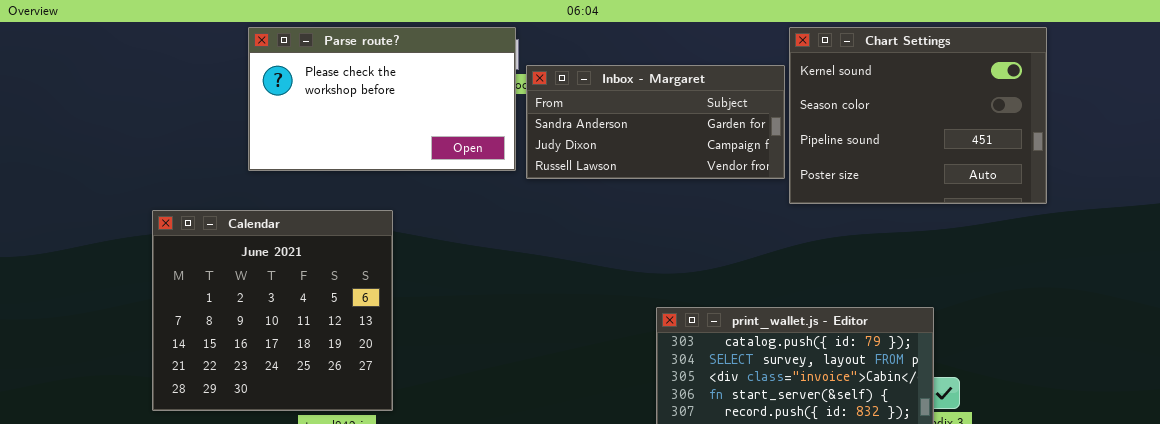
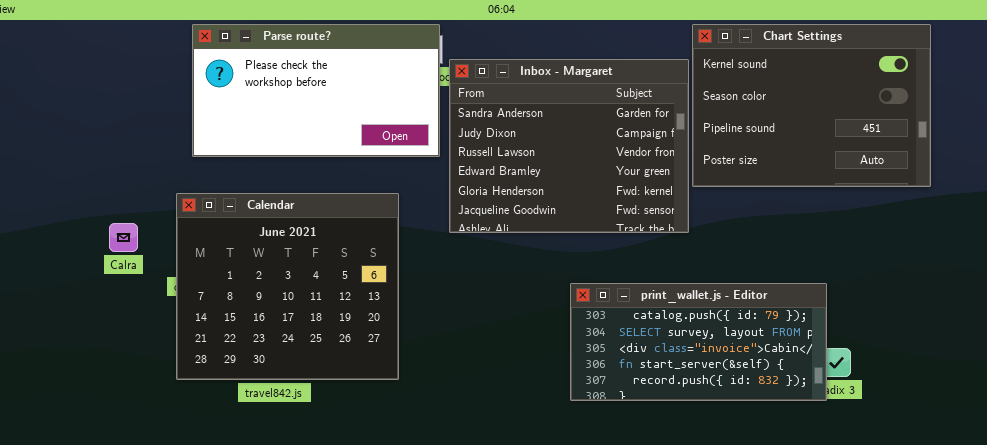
Inbox - Margaret: [526,65,785,179] -> [449,59,689,233], resized
Calendar: [152,210,393,411] -> [176,193,399,380], moved

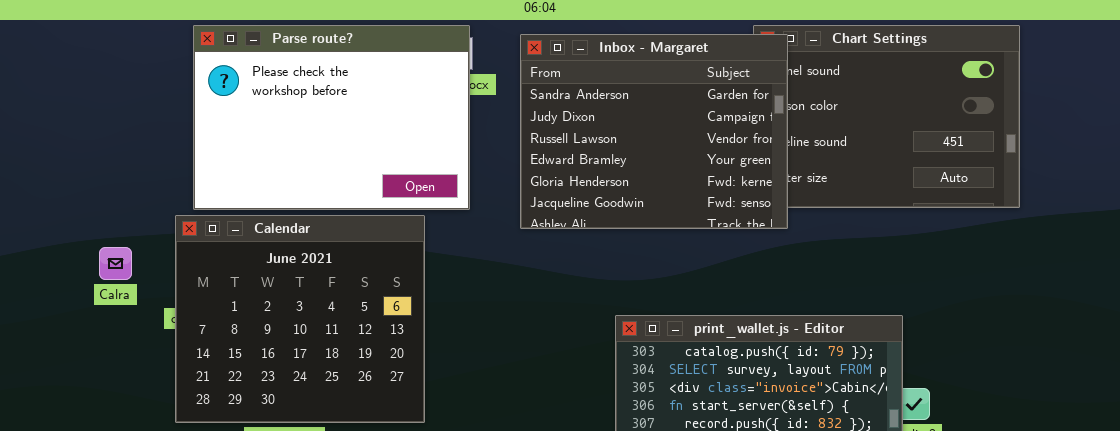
Parse route?: [192,24,440,157] -> [193,25,470,210], resized
Inbox - Margaret: [449,59,689,233] -> [520,34,788,229], moved

